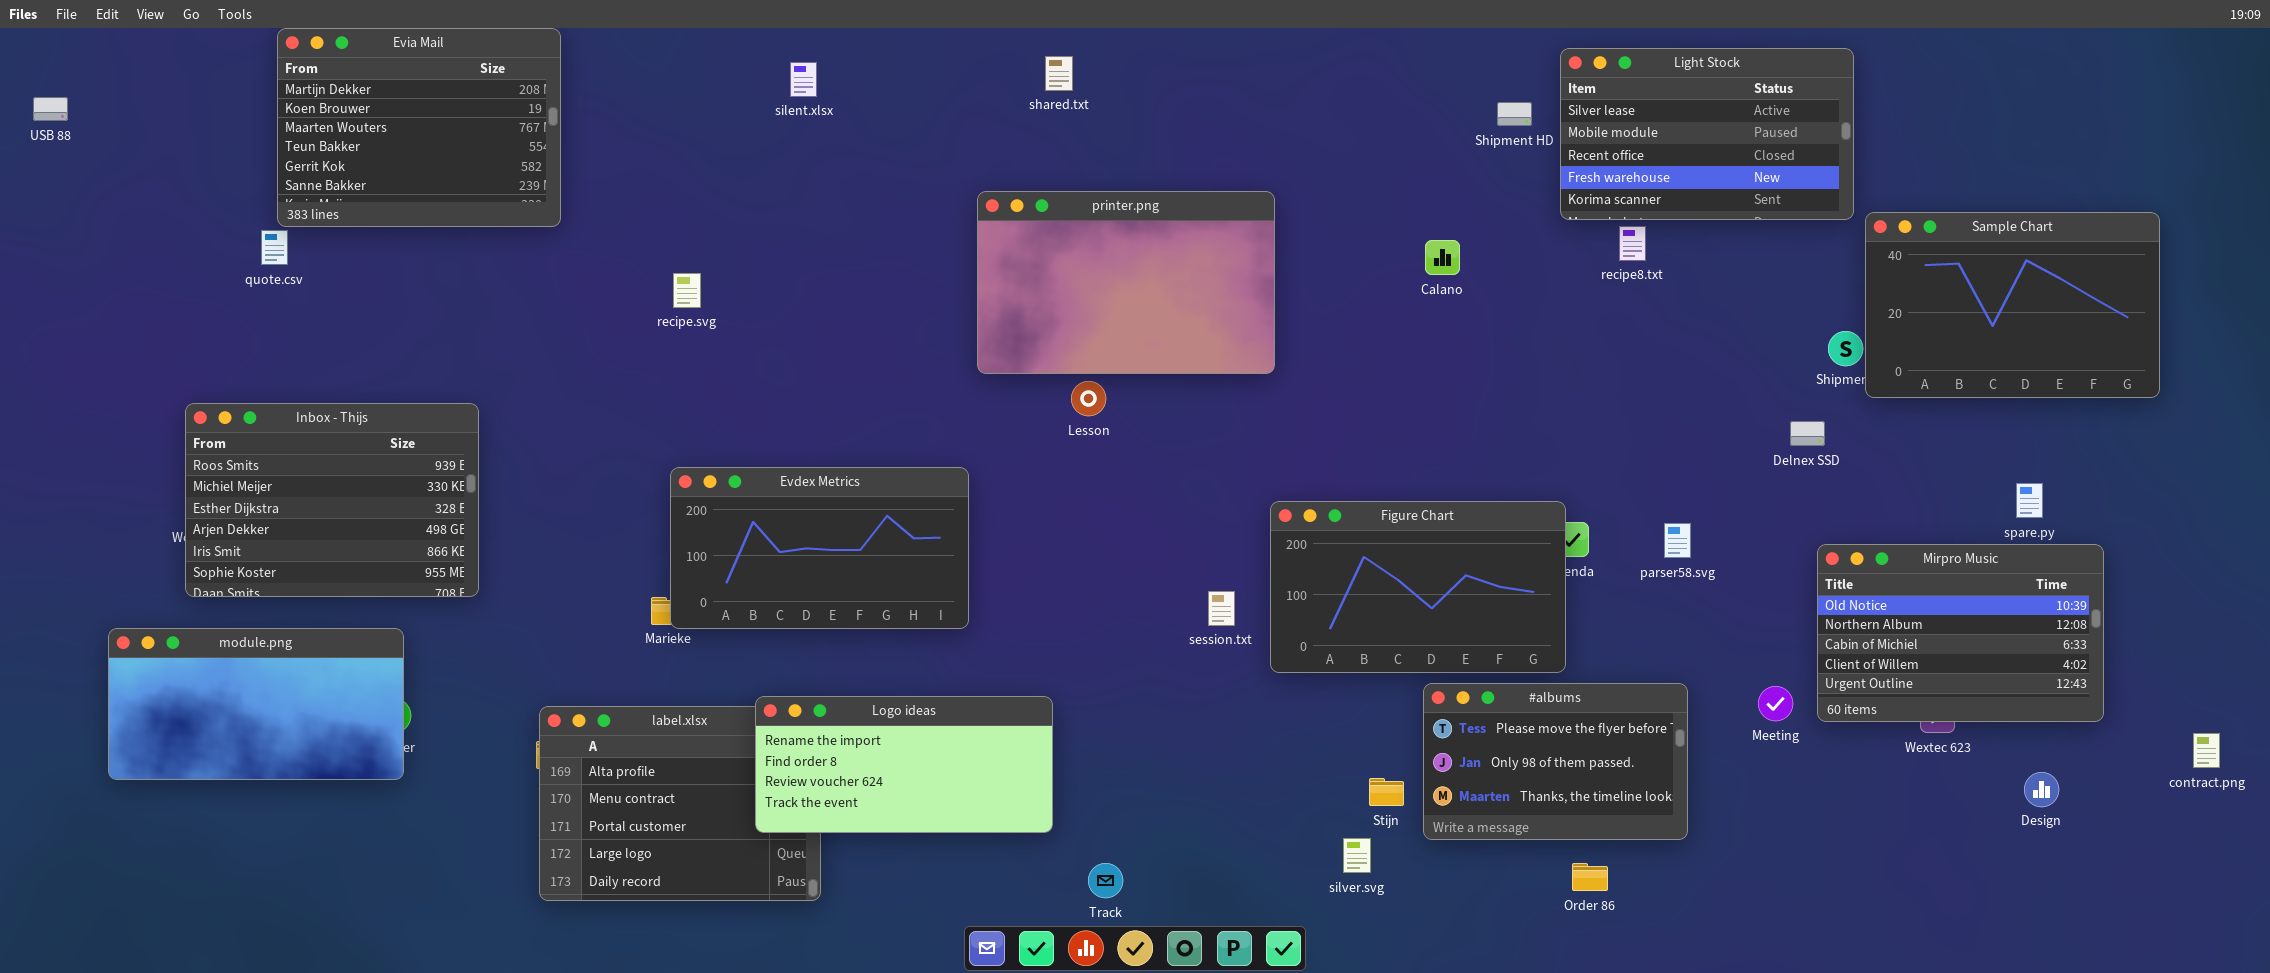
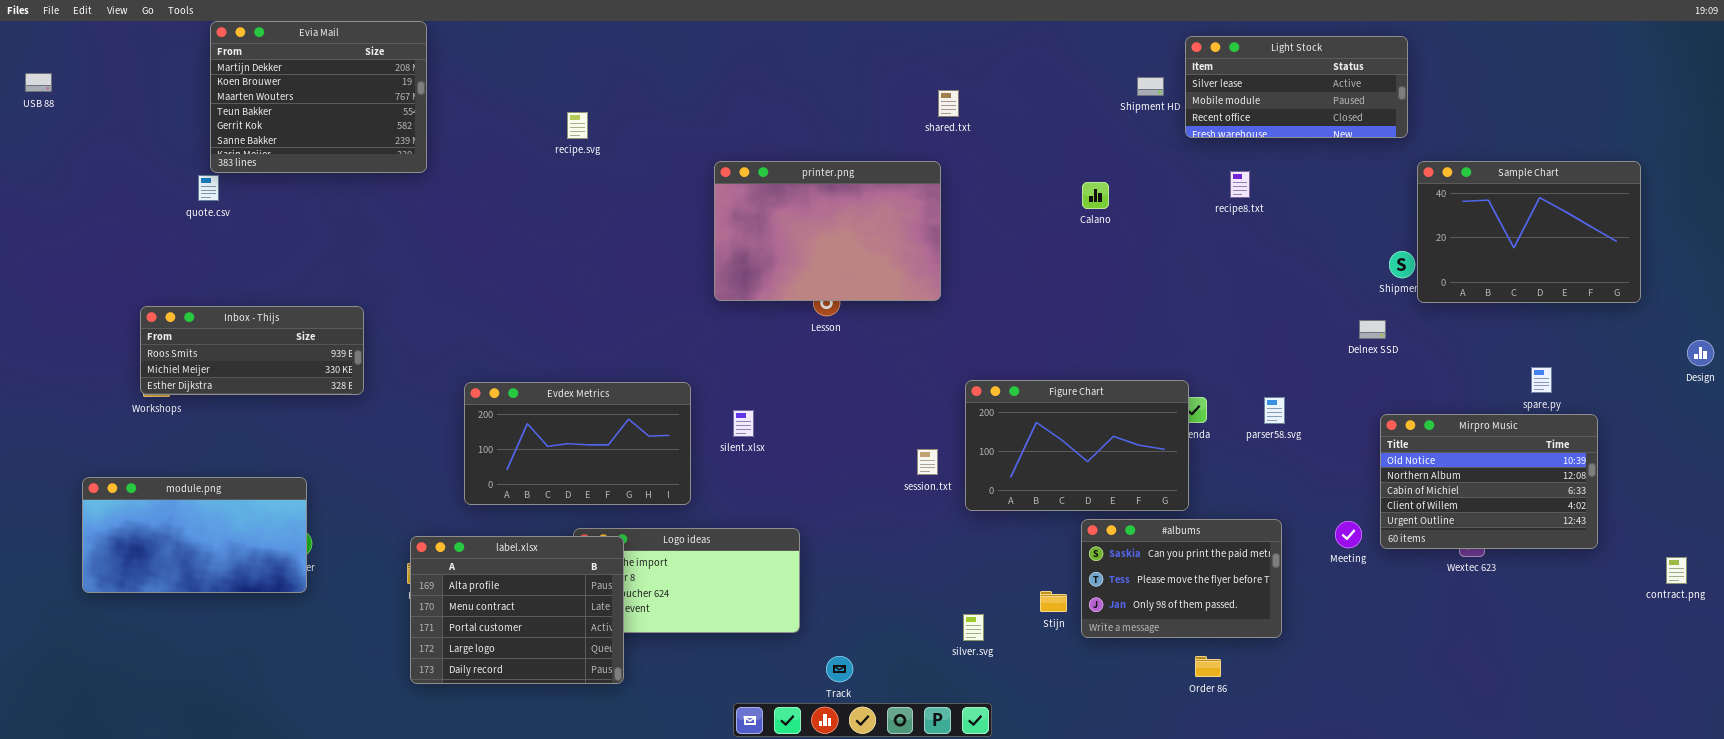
Light Stock: [1560,48,1854,220] -> [1185,36,1408,138], resized
shared.txt: [1045,56,1073,91] -> [938,90,959,117], moved
silent.xlsx: [790,62,817,97] -> [733,410,754,437], moved
printer.png: [977,191,1275,374] -> [714,161,941,301], moved
recipe.svg: [673,273,701,308] -> [567,112,588,139], moved
Inbox - Thijs: [185,403,479,597] -> [140,306,364,395], resized
Evdex Metrics: [670,467,969,629] -> [464,382,691,505], moved
#albums: [1423,683,1688,840] -> [1081,519,1282,638], scrolled up 1 row
label.xlsx: [539,706,821,901] -> [410,536,624,684], raised
Design: [2024,772,2059,807] -> [1687,340,1714,366], moved
silver.svg: [1343,838,1371,873] -> [963,614,984,641], moved

